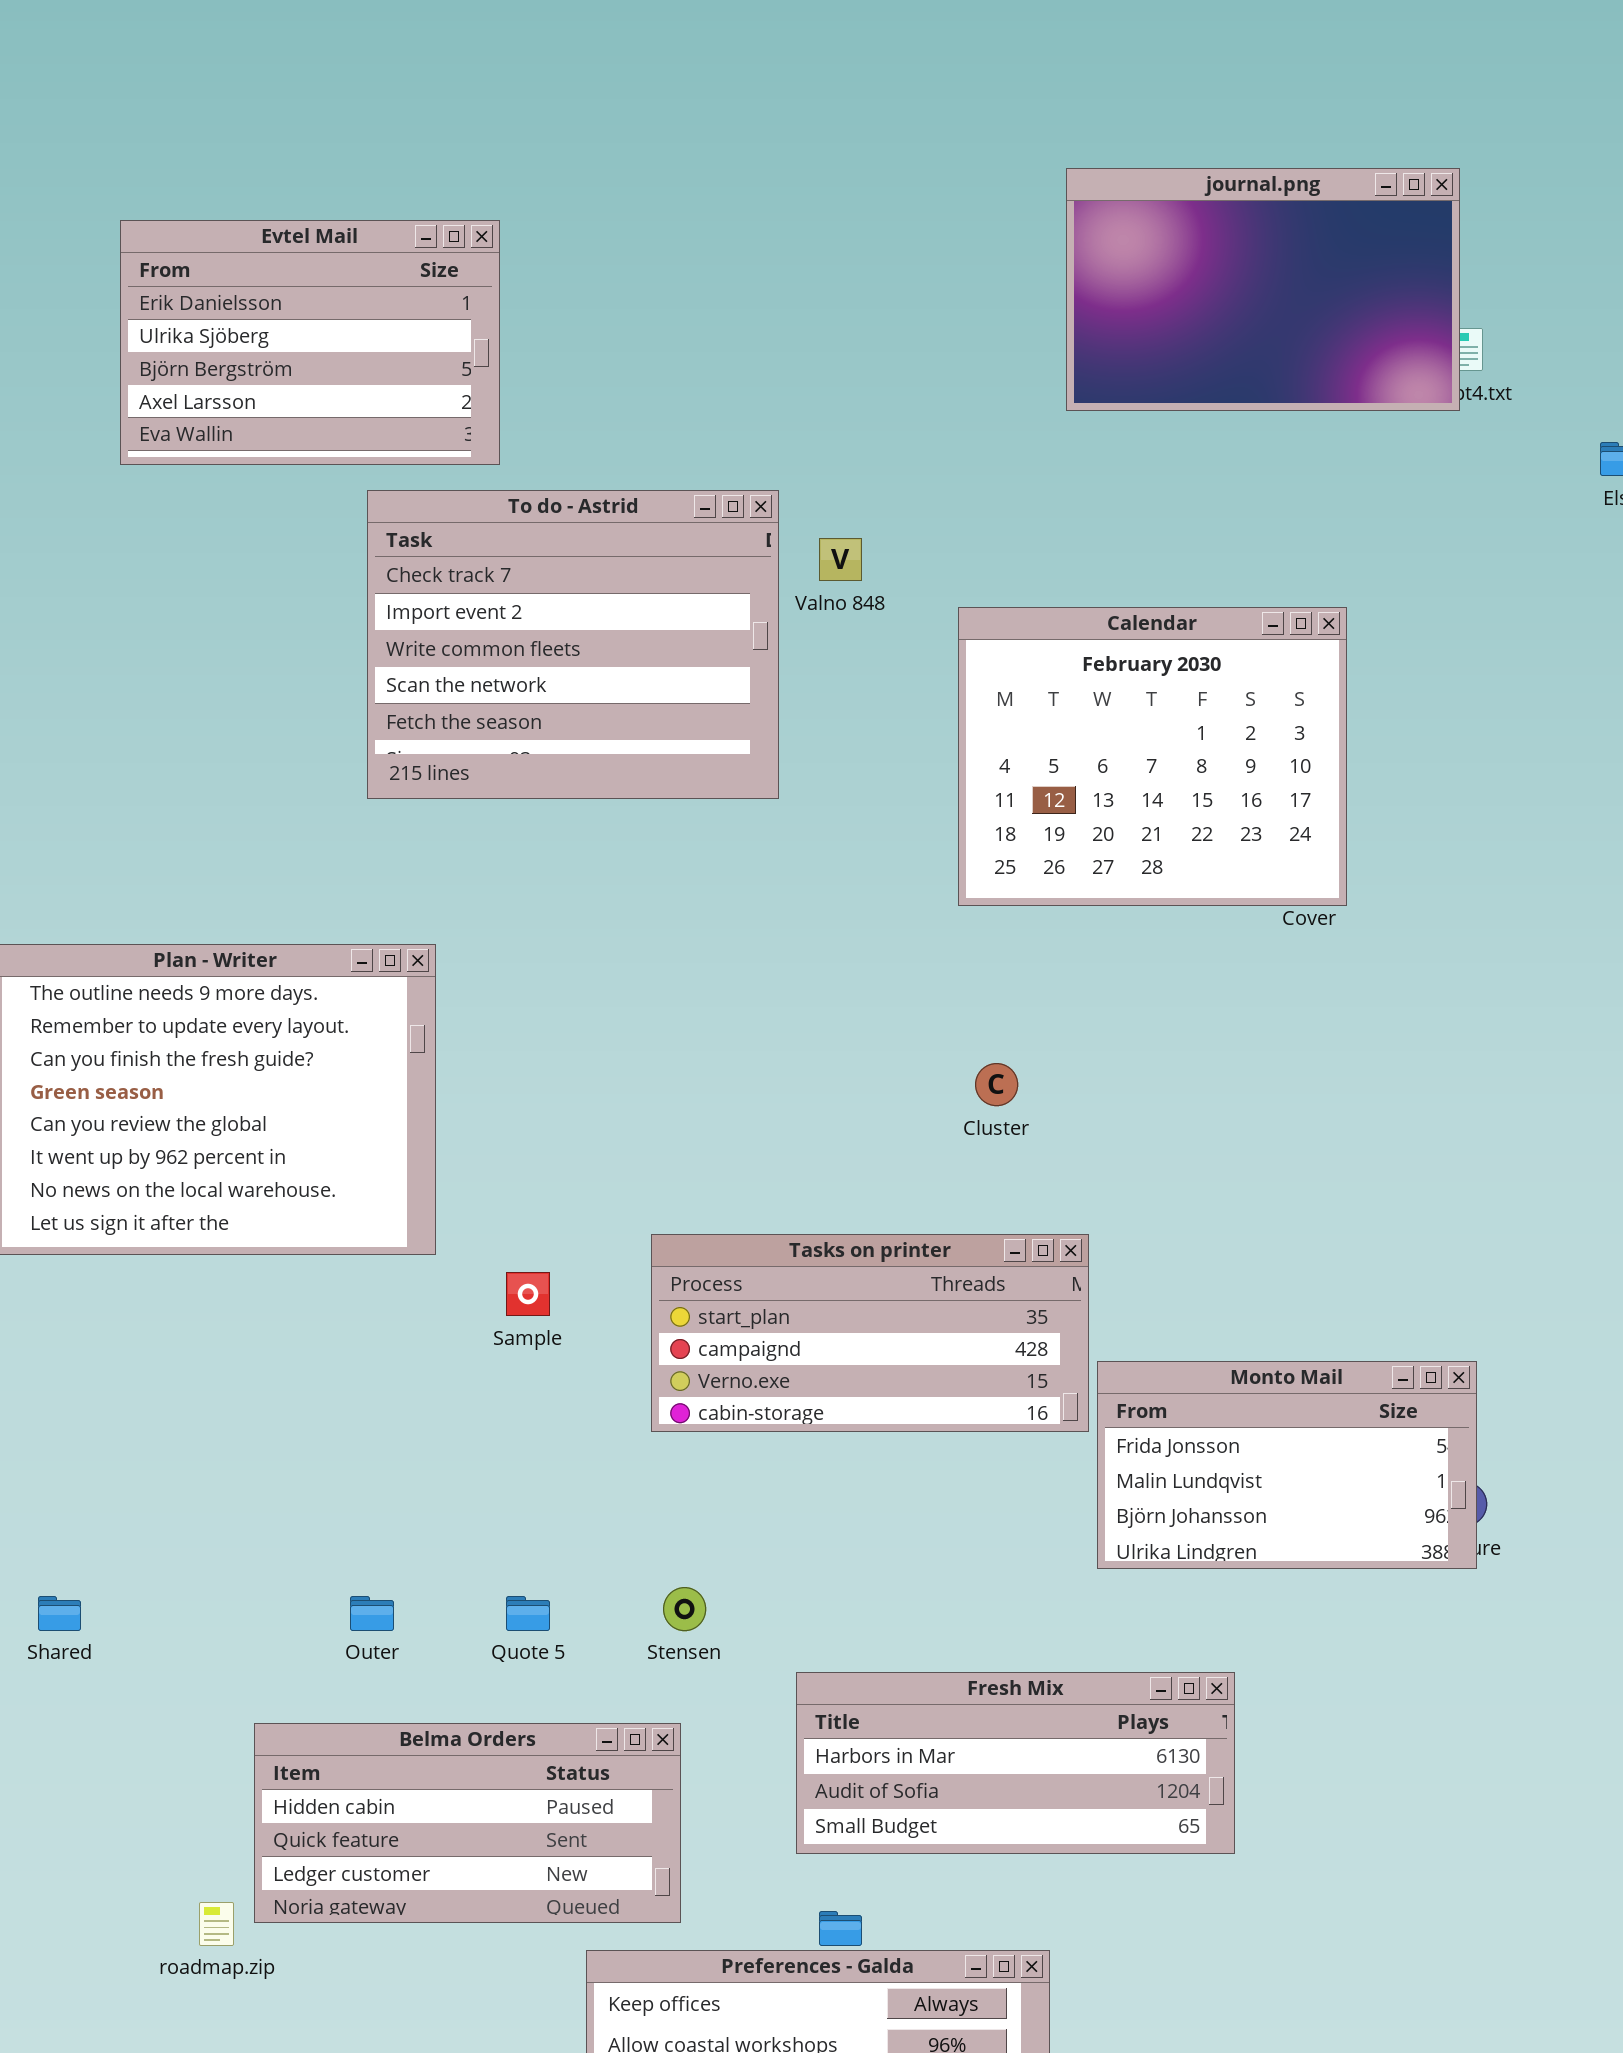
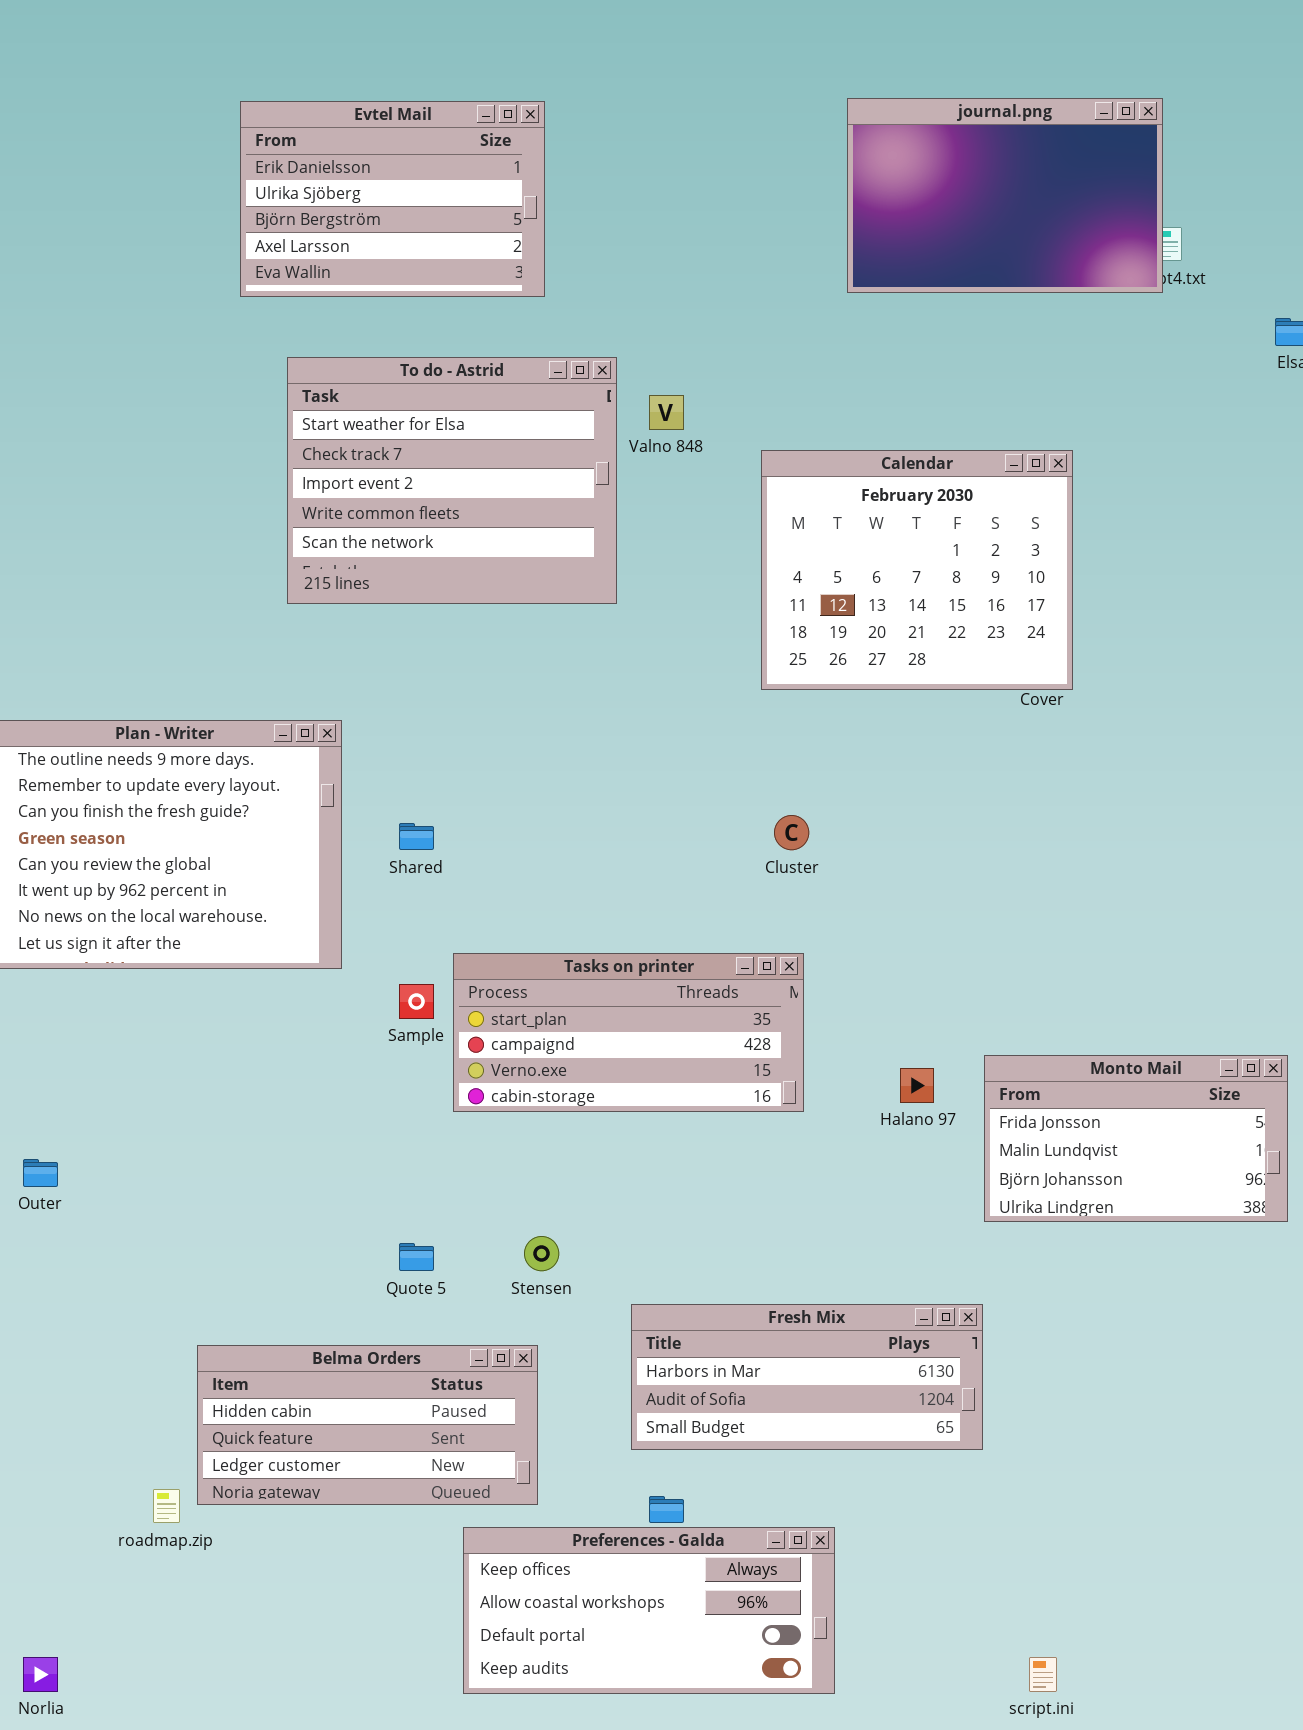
Evtel Mail: [120,220,500,465] -> [240,101,545,297], moved
To do - Astrid: [367,490,779,799] -> [287,357,617,604], scrolled up 1 row
Tasks on printer: [651,1234,1089,1432] -> [453,953,804,1112], moved
Monto Mail: [1097,1361,1477,1569] -> [984,1055,1288,1222], moved
Shared: [38,1596,81,1631] -> [399,823,434,850], moved
Outer: [350,1596,394,1631] -> [23,1159,58,1187], moved

